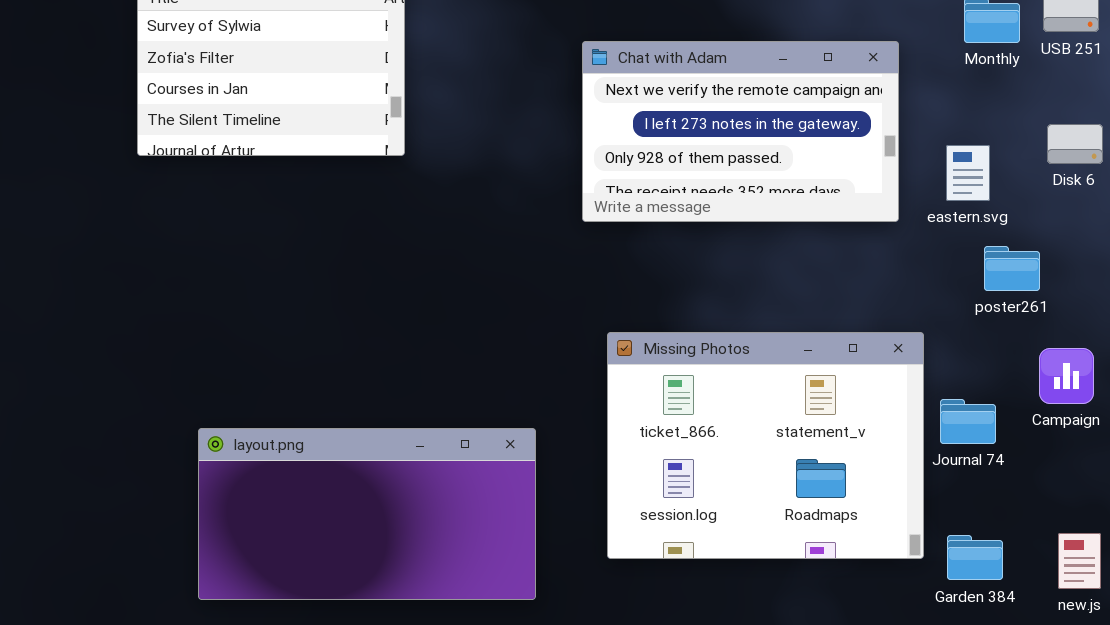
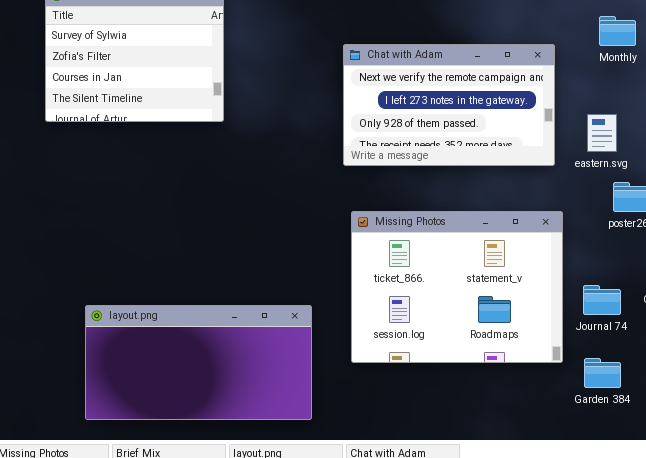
Missing Photos: [607,332,924,559] -> [351,211,563,363], moved
Garden 384: [947,535,1003,580] -> [584,358,621,388], moved

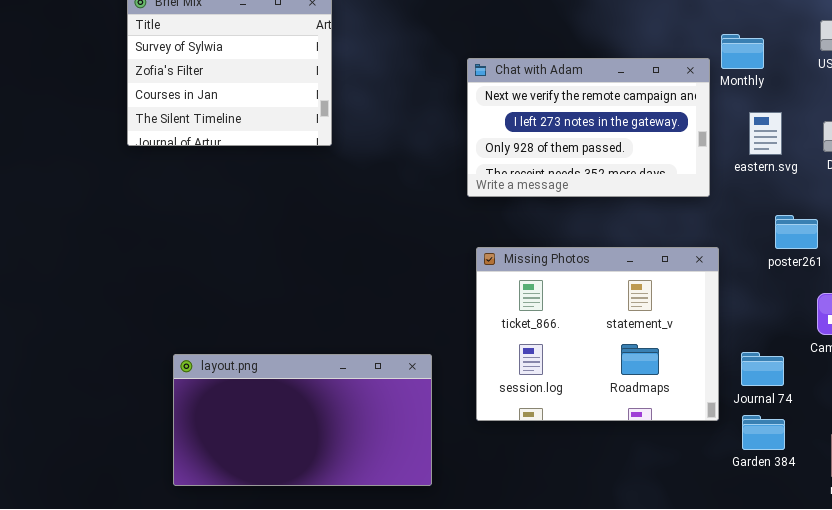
Monthly: [599,16,636,46] -> [721,34,764,69], moved
eastern.svg: [587,114,617,152] -> [749,112,782,155], moved
Journal 74: [583,285,621,315] -> [741,352,784,386], moved

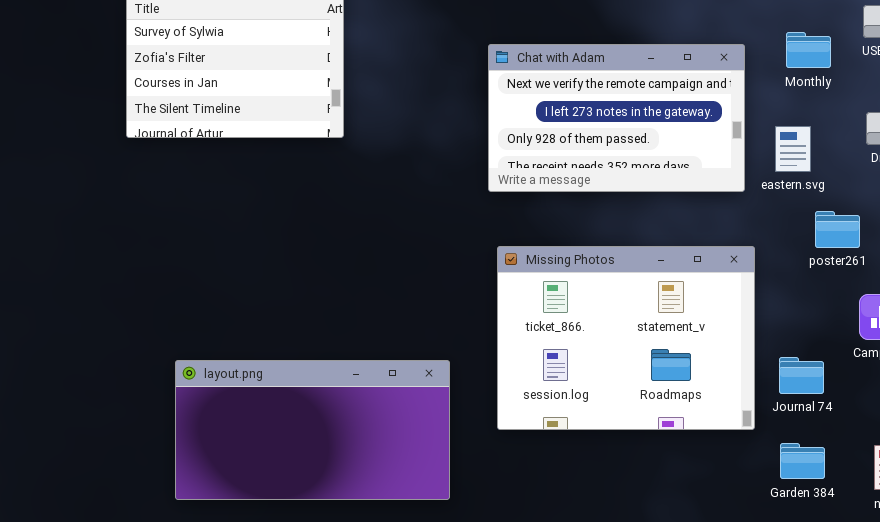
Monthly: [721,34,764,69] -> [786,32,831,68], moved
eastern.svg: [749,112,782,155] -> [775,126,811,172], moved
Garden 384: [742,415,785,450] -> [780,443,825,479], moved

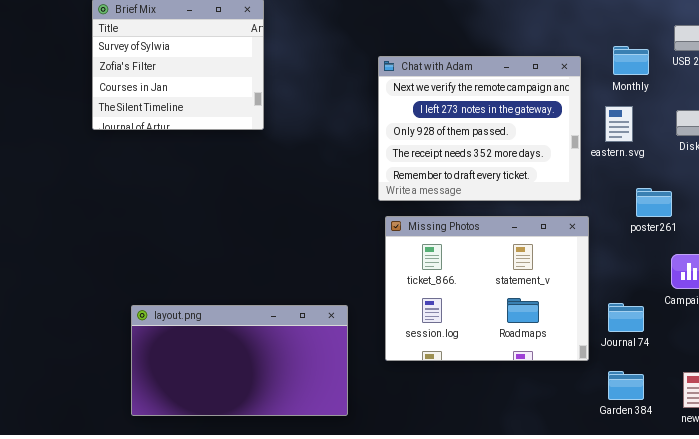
Chat with Adam: [488,44,745,192] -> [378,56,581,201], resized
eastern.svg: [775,126,811,172] -> [605,106,633,142], moved

